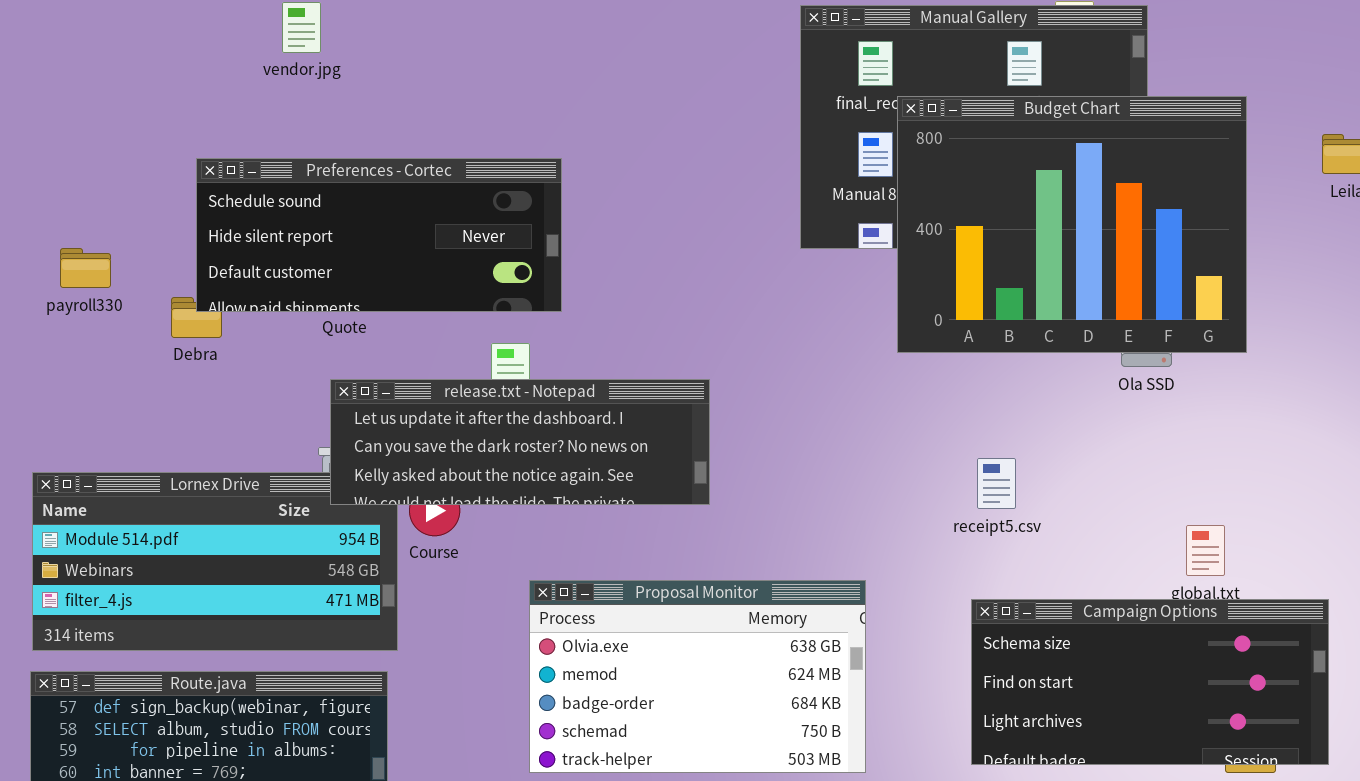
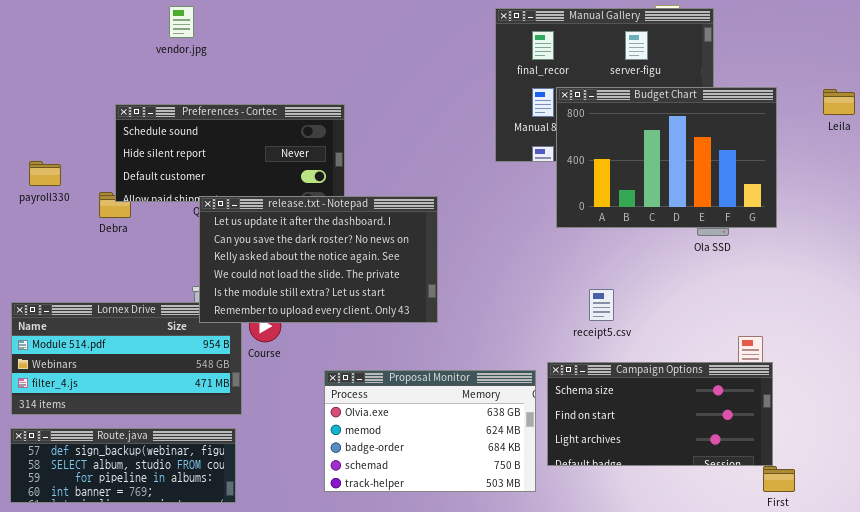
Budget Chart: [897,96,1247,353] -> [556,87,777,228], resized
release.txt - Notepad: [330,379,710,505] -> [199,196,438,323], resized
receipt5.csv: [977,458,1016,509] -> [589,289,614,321], moved
Campaign Options: [971,599,1329,765] -> [547,362,773,466], moved

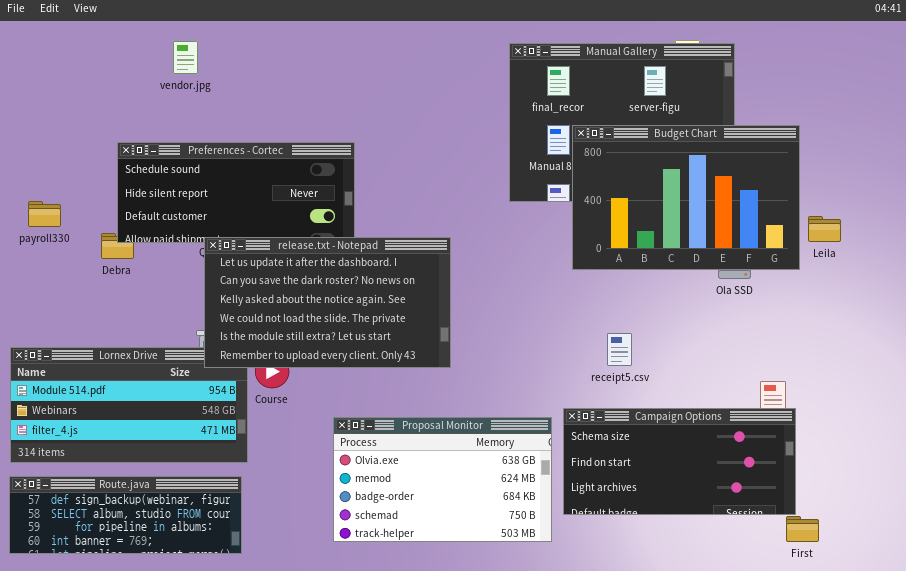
Leila: [823,89,855,115] -> [808,216,841,242], moved

